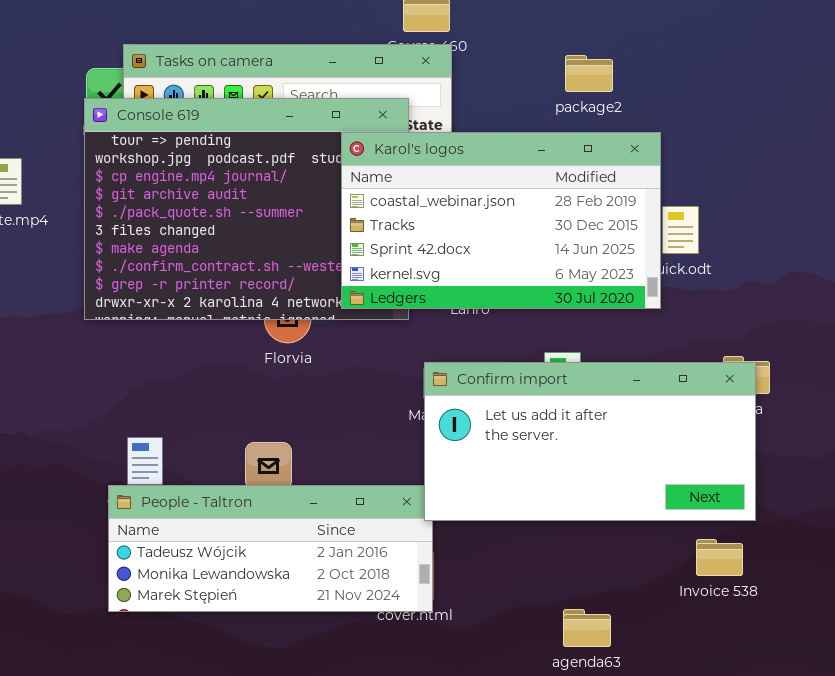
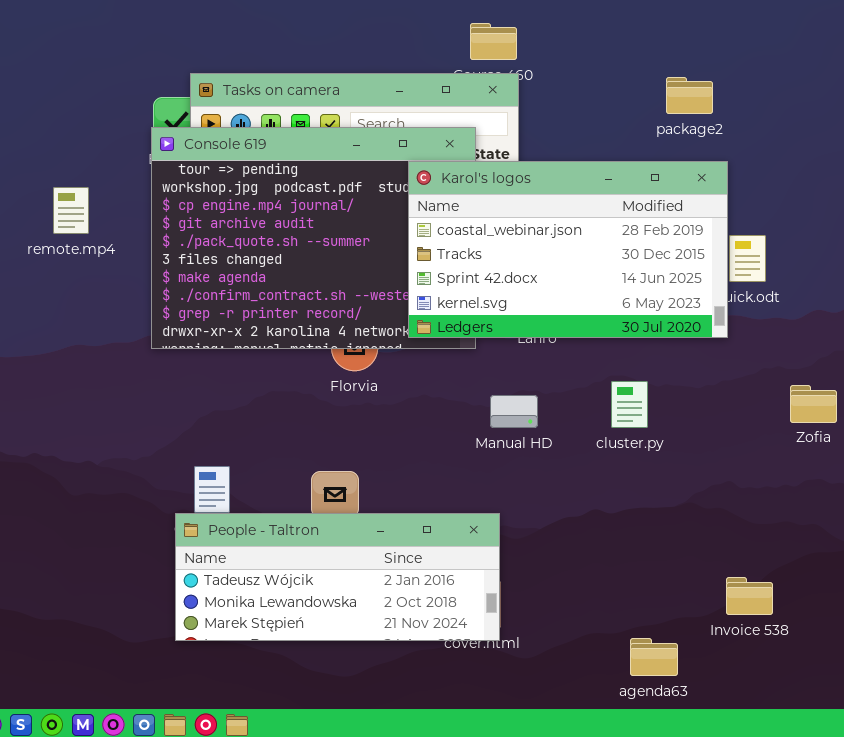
package2: [565,55,613,92] -> [666,77,713,114], moved
Confirm import: [424,362,756,521] -> none, closed
Invoice 538: [696,539,743,576] -> [726,577,773,615], moved

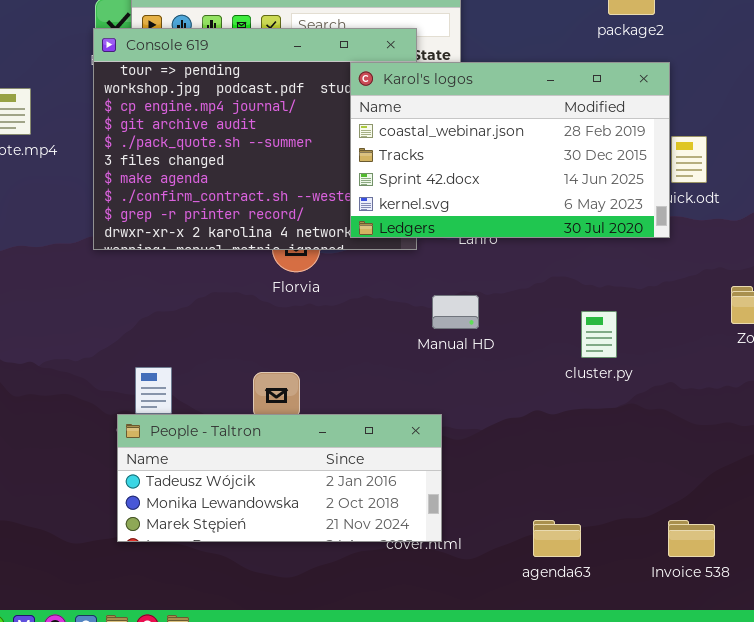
cluster.py: [611,381,648,428] -> [581,311,617,358], moved
Invoice 538: [726,577,773,615] -> [668,520,715,557], moved
agenda63: [630,638,678,676] -> [533,520,581,557], moved

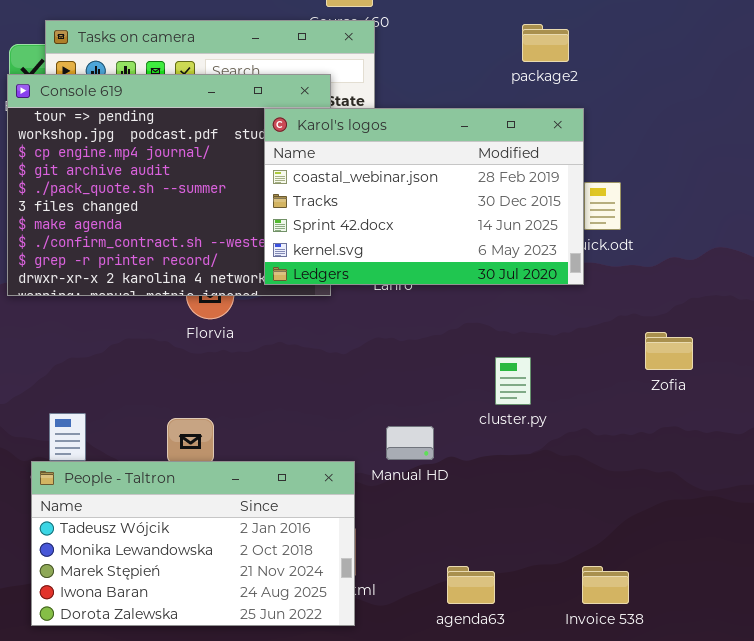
Manual HD: [432,295,479,329] -> [386,426,434,460], moved
People - Taltron: [117,414,442,542] -> [31,461,355,626], resized

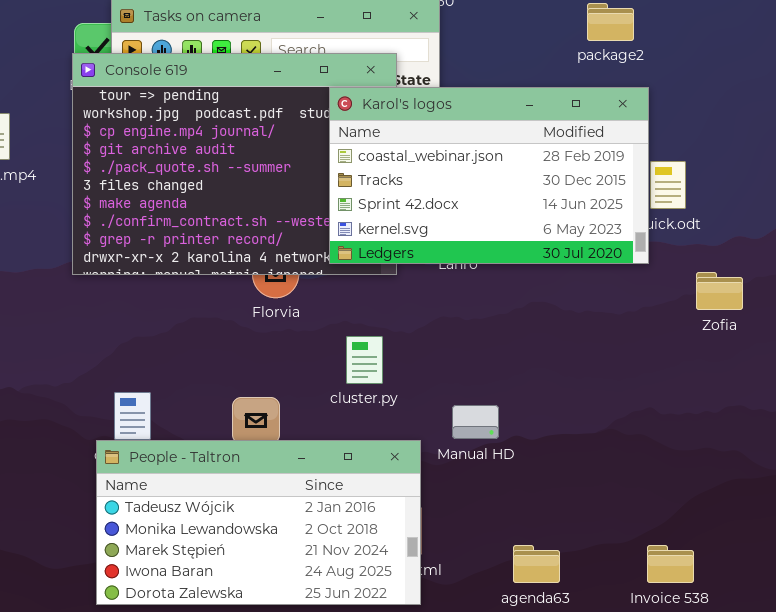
Zofia: [645,332,693,370] -> [696,272,743,310], moved
cluster.py: [495,357,531,405] -> [346,336,383,384], moved

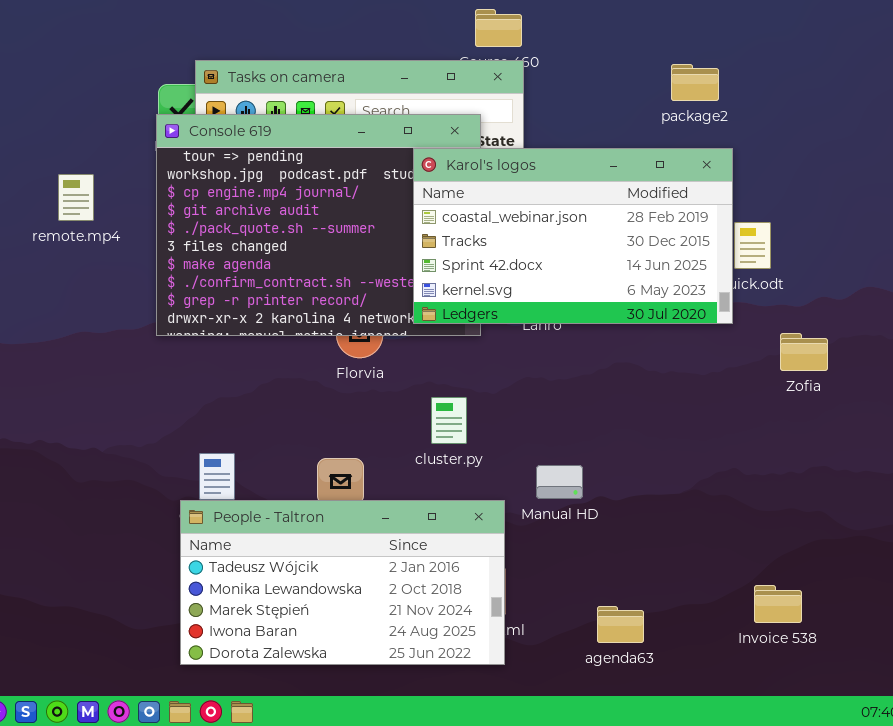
Invoice 538: [647,545,694,583] -> [754,585,802,623], moved

